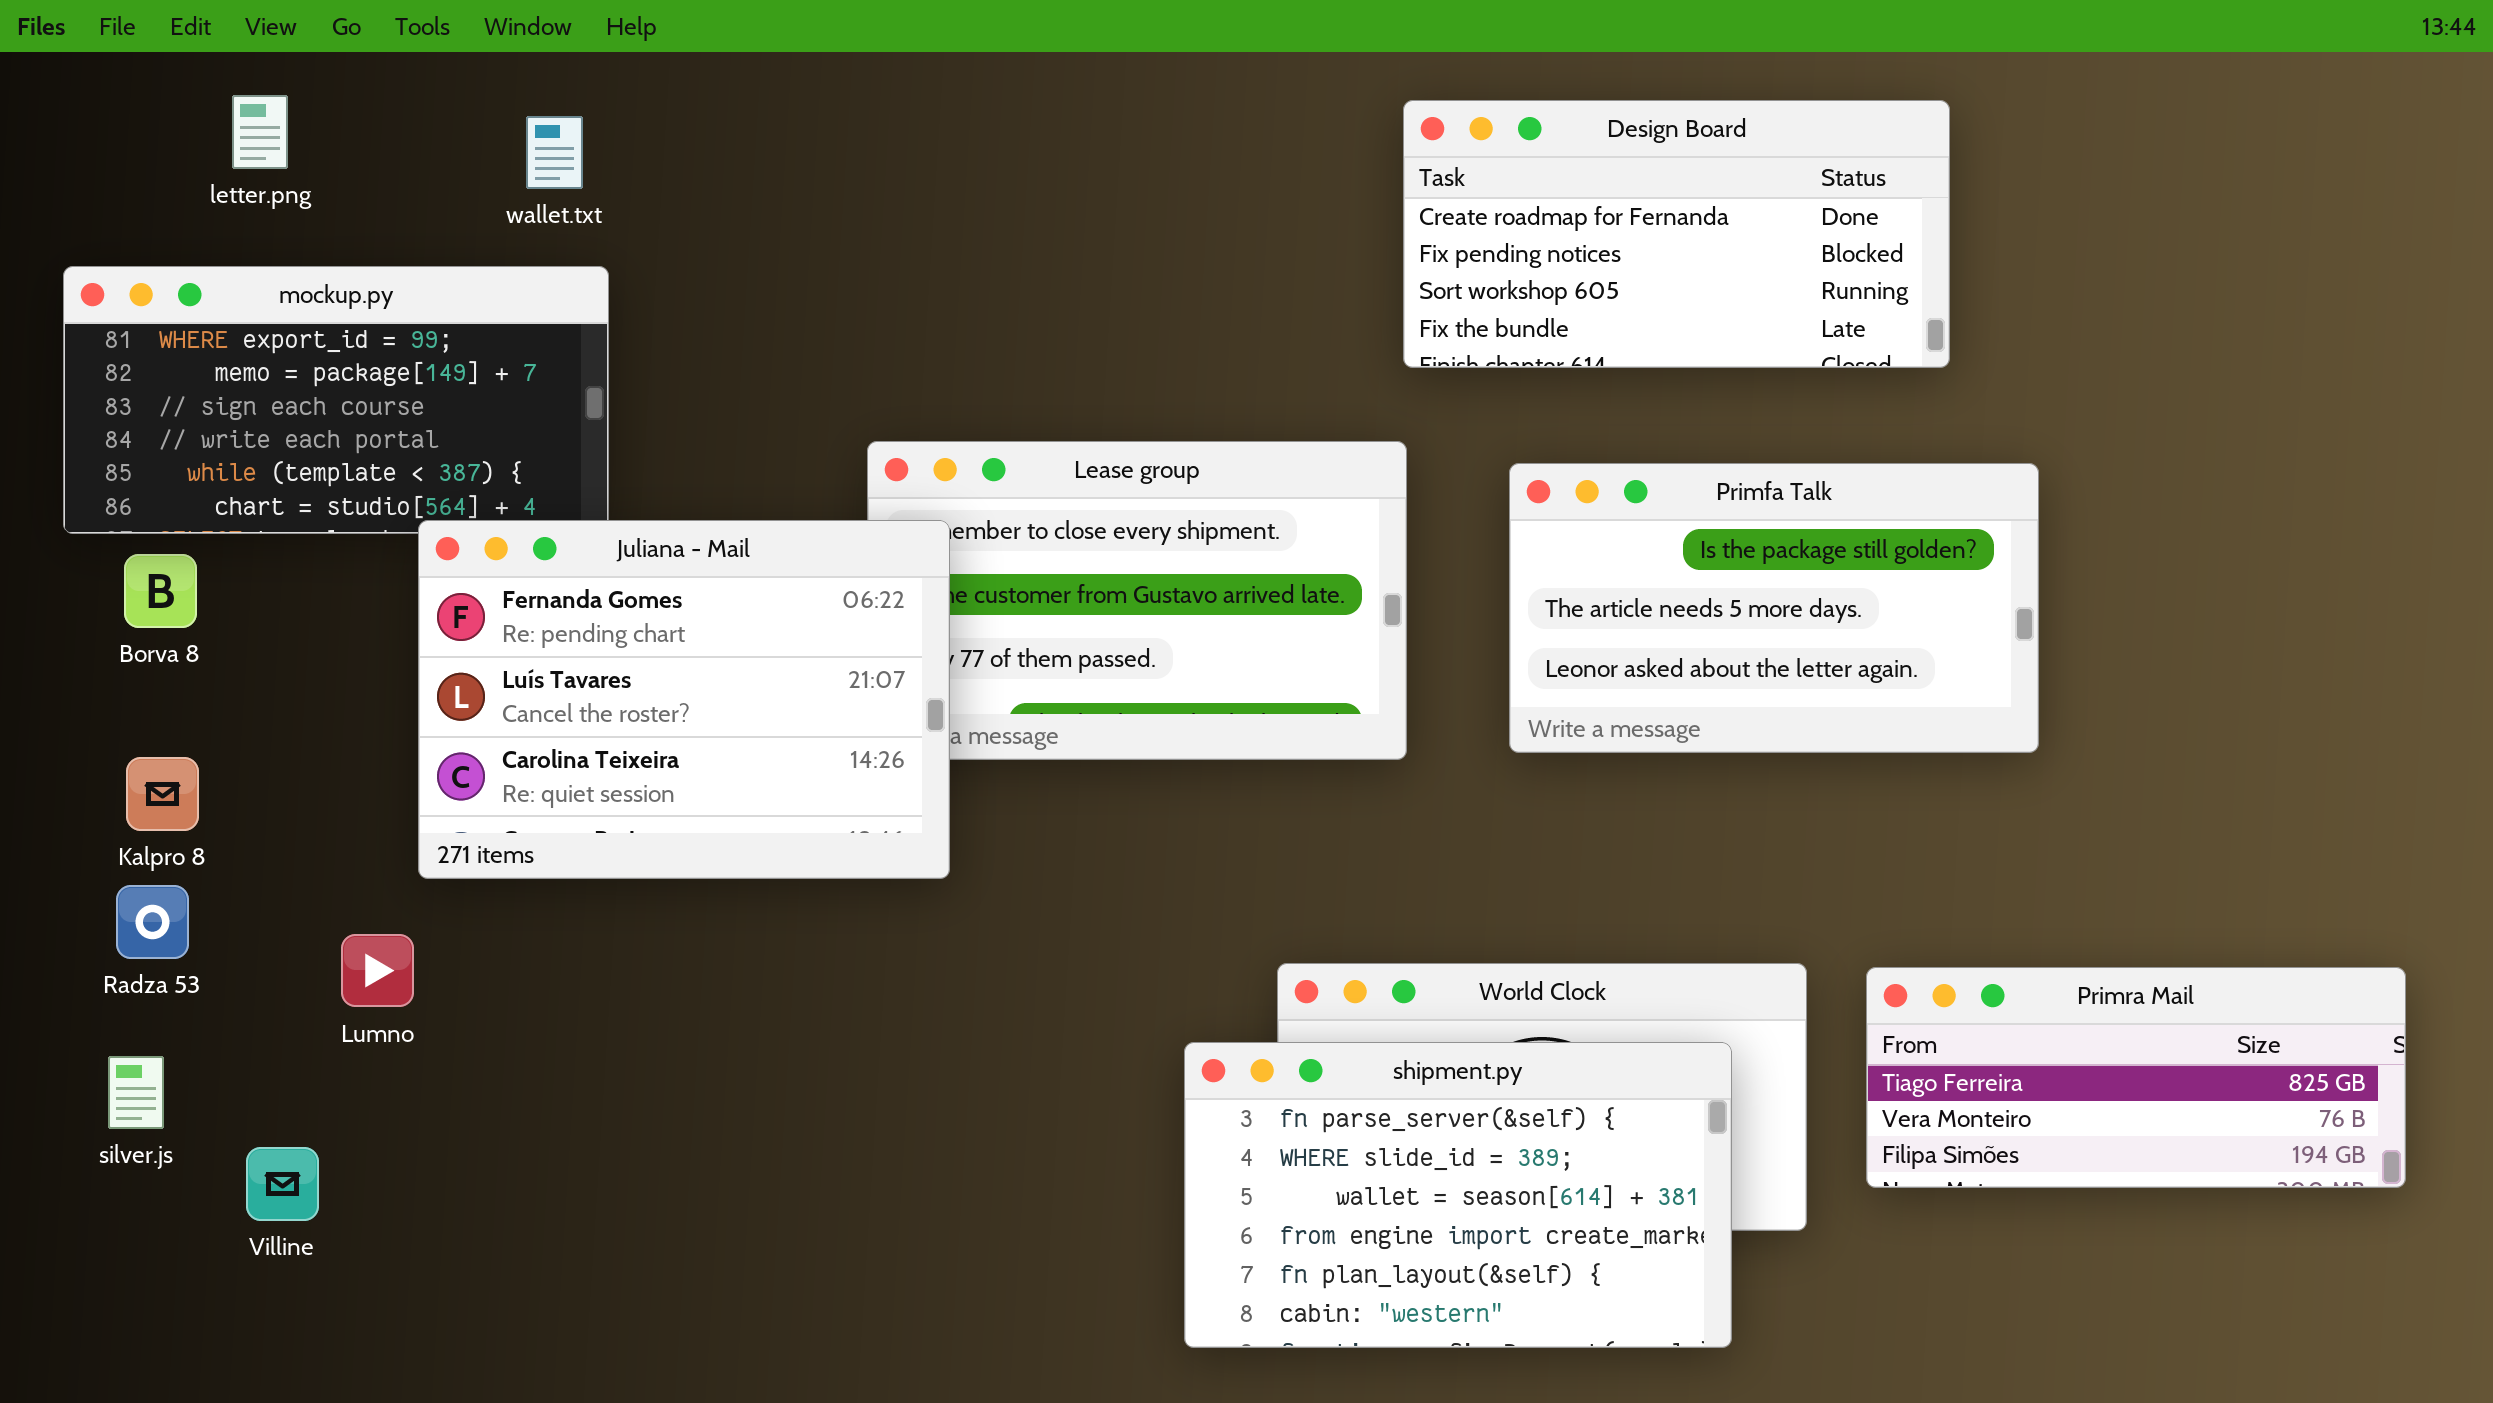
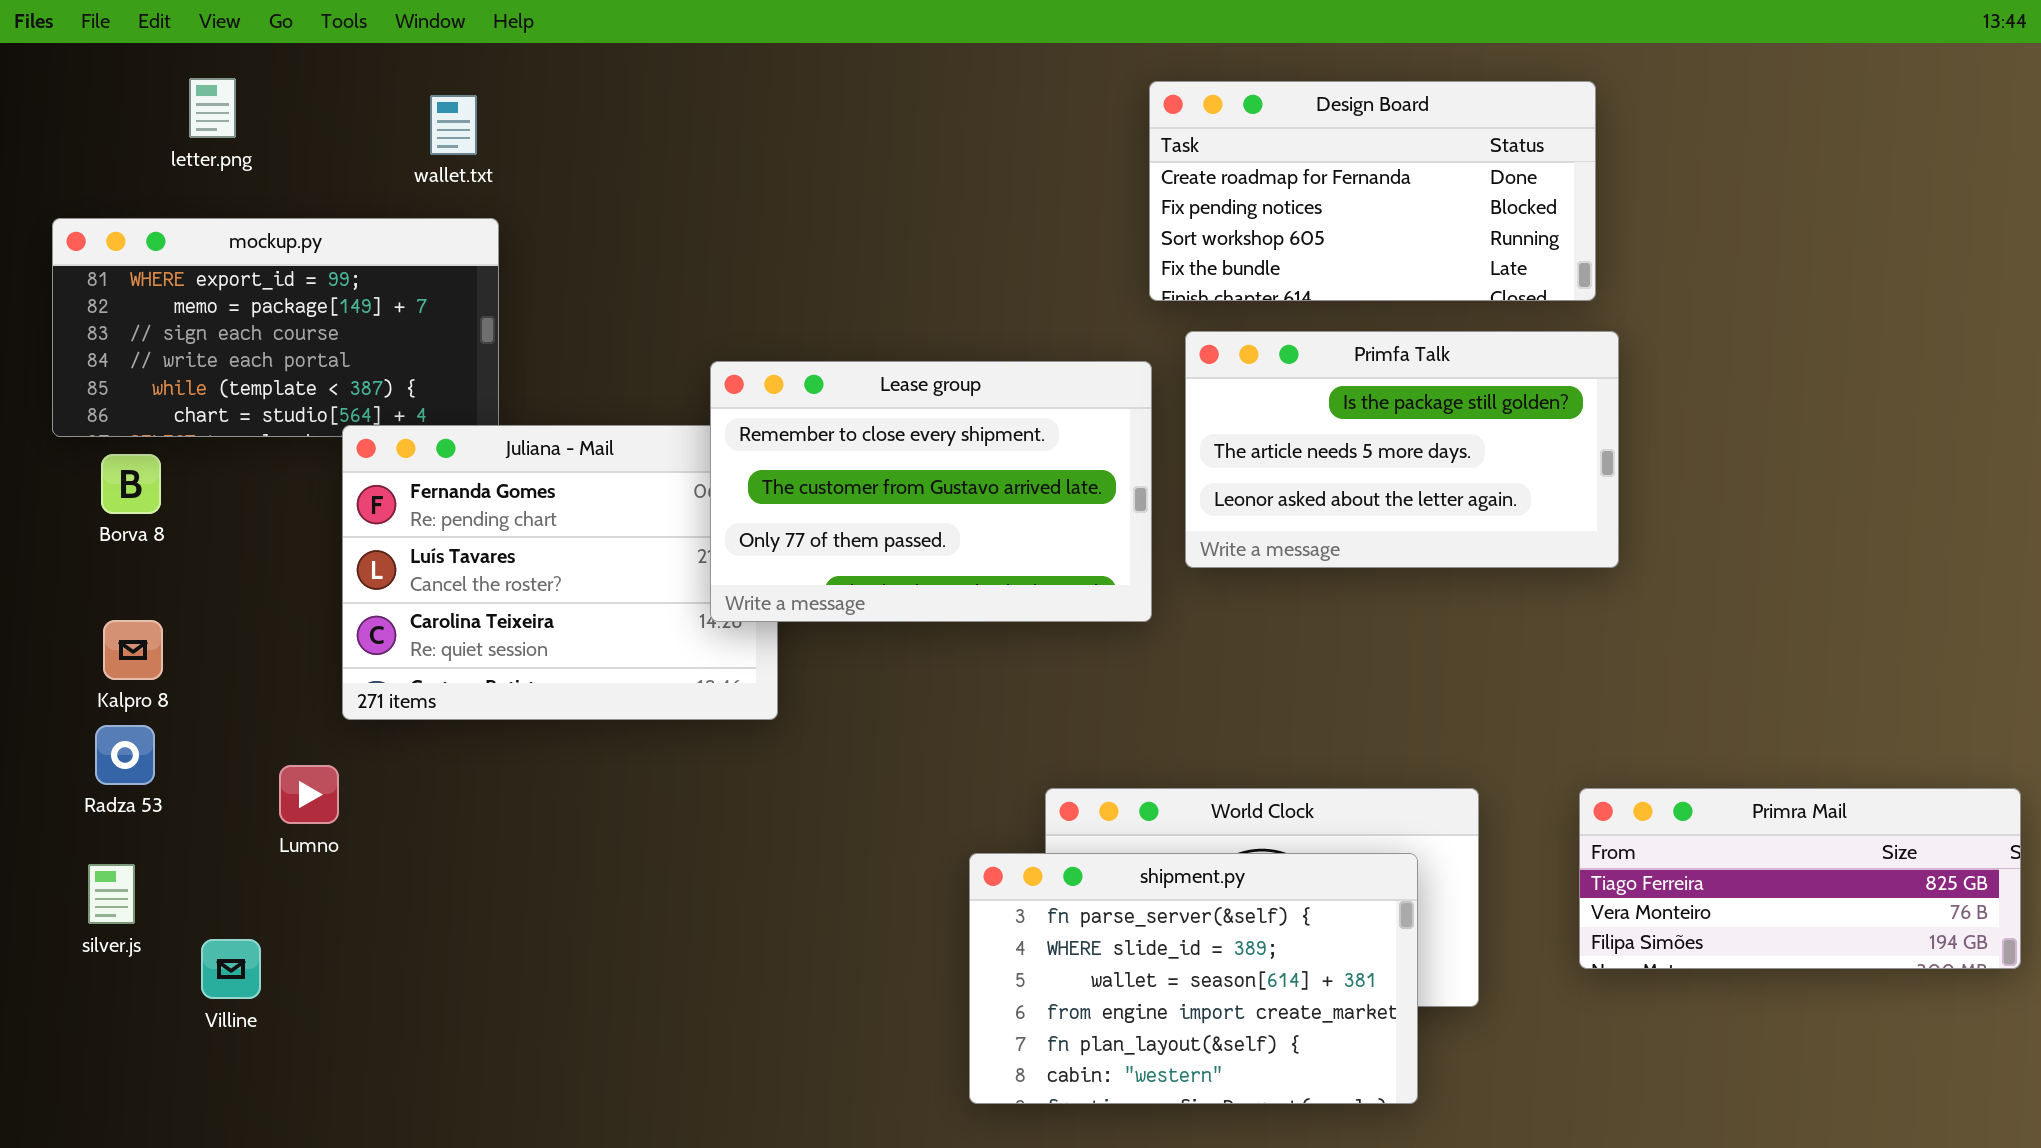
Lease group: [867,441,1407,760] -> [710,361,1152,622], raised
Primfa Talk: [1509,463,2039,753] -> [1185,331,1619,568], moved
Primra Mail: [1866,967,2406,1188] -> [1579,788,2021,969], moved

